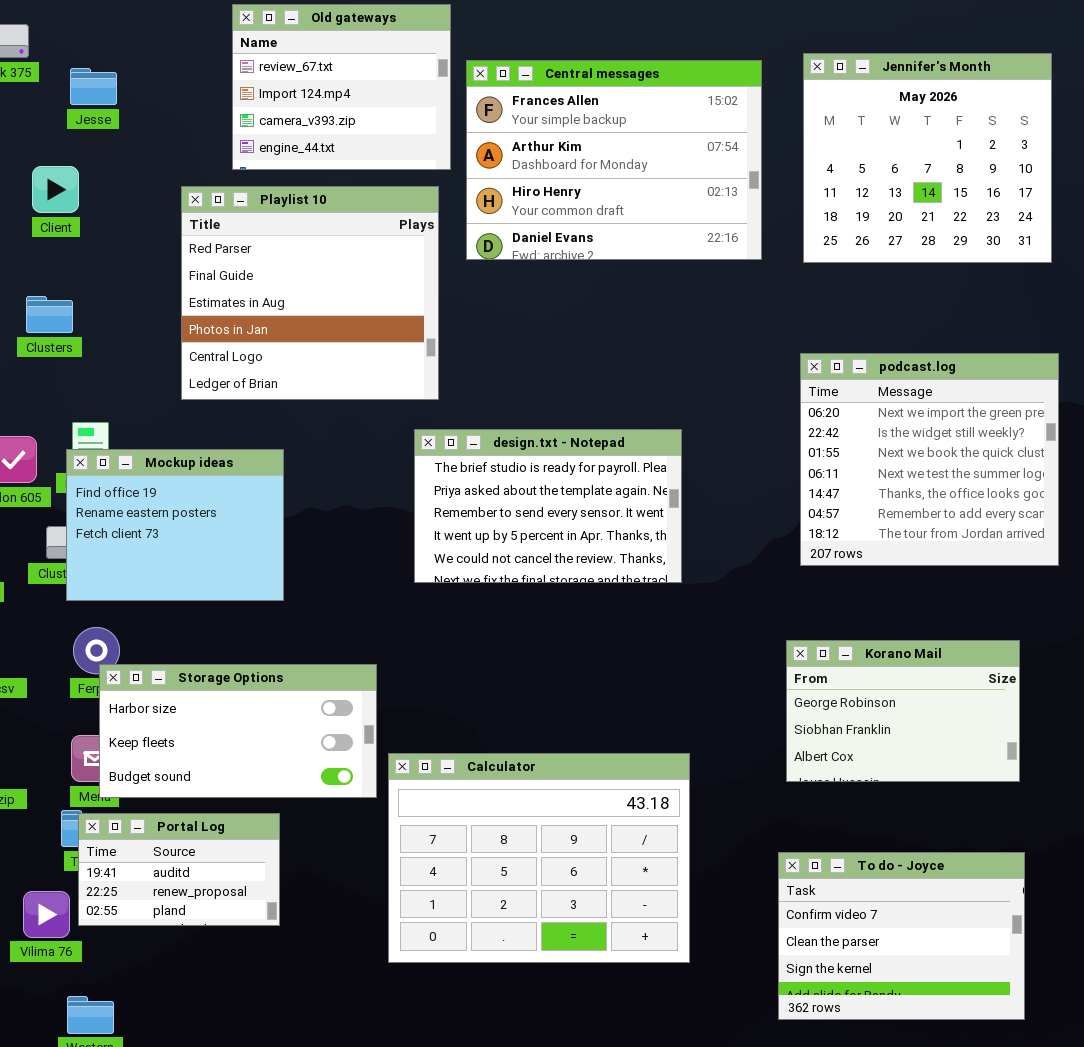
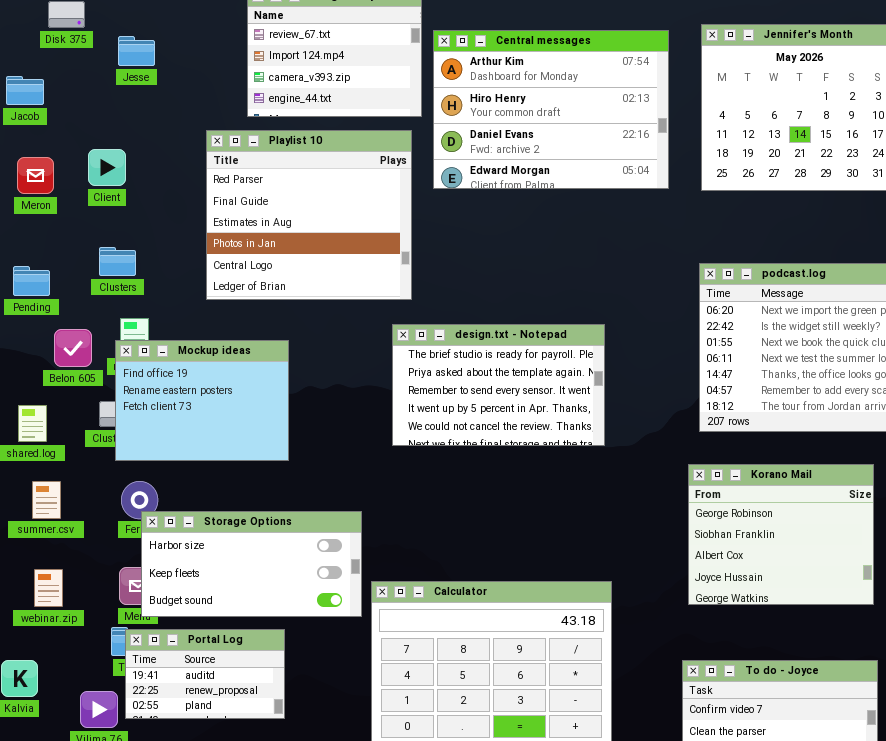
Central messages: [466,60,762,260] -> [433,30,669,189], scrolled down 1 row
Client: [32,166,79,213] -> [88,149,126,186], moved
Clusters: [26,296,73,333] -> [99,247,136,276], moved
Korano Mail: [786,640,1020,782] -> [688,464,874,605], resized

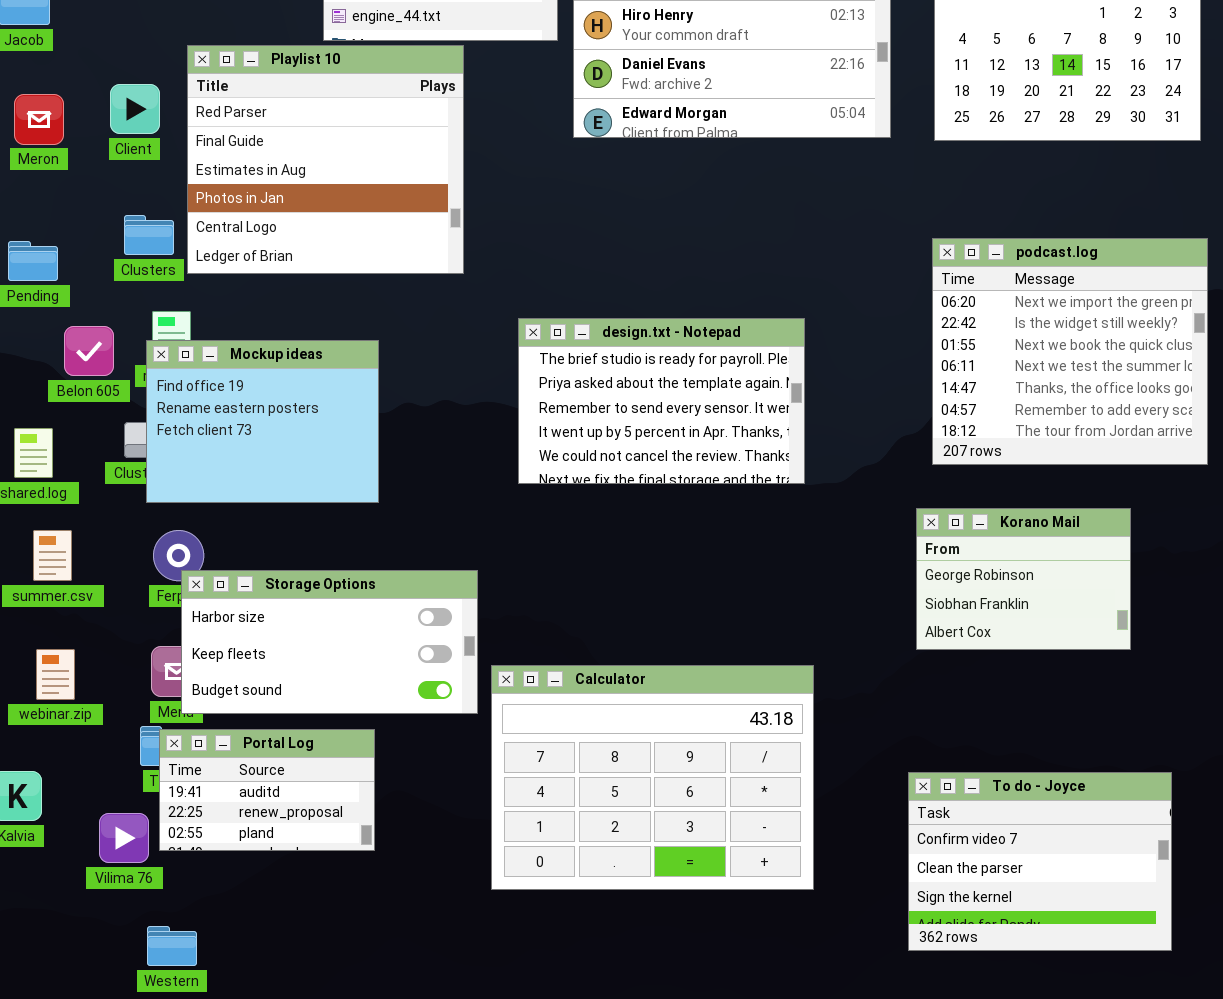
Playlist 10: [206,130,412,300] -> [187,45,464,274], moved
Korano Mail: [688,464,874,605] -> [916,508,1131,650], resized

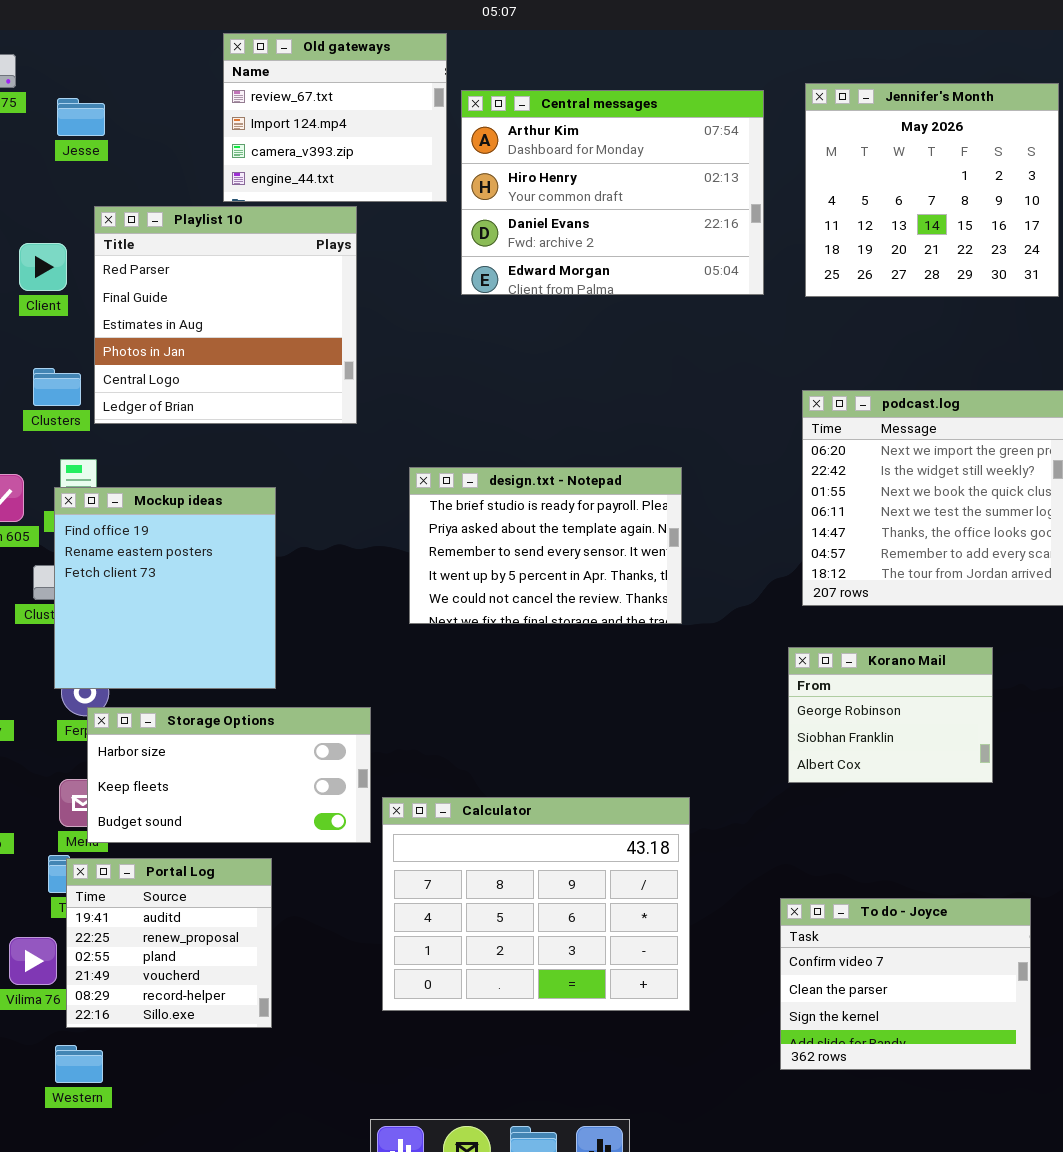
Mockup ideas: [146,340,379,503] -> [54,487,276,689], resized
Portal Log: [159,729,375,851] -> [66,858,272,1028], resized

